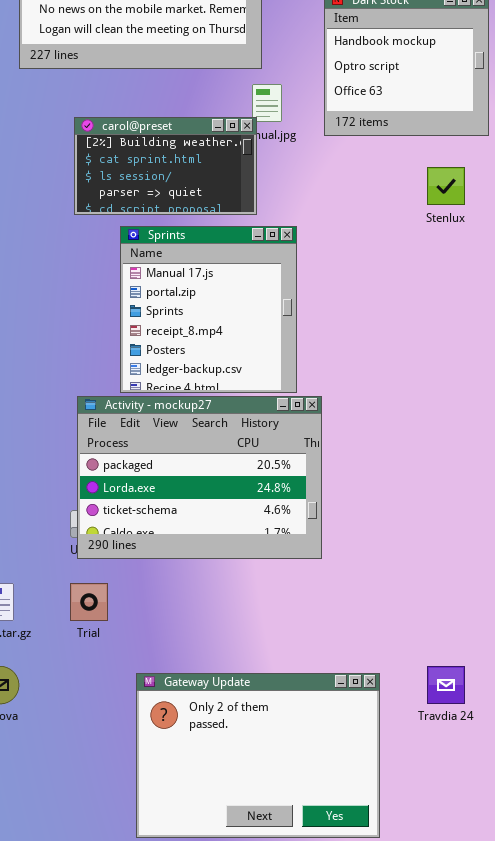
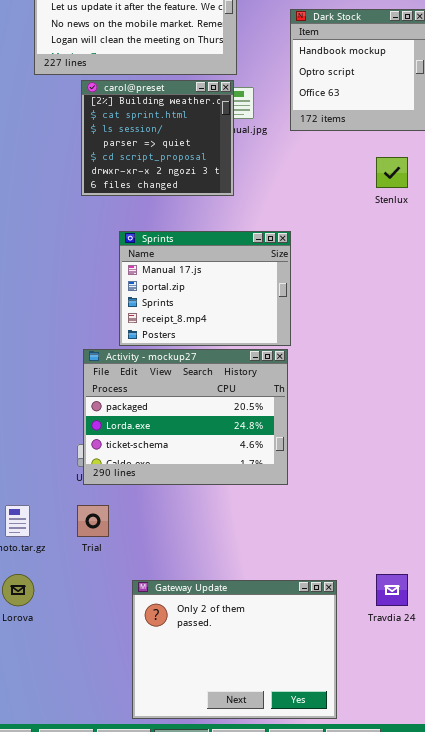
carol@preset: [74,117,257,215] -> [81,80,234,196], resized
Sprints: [120,226,297,393] -> [119,231,291,346], resized

